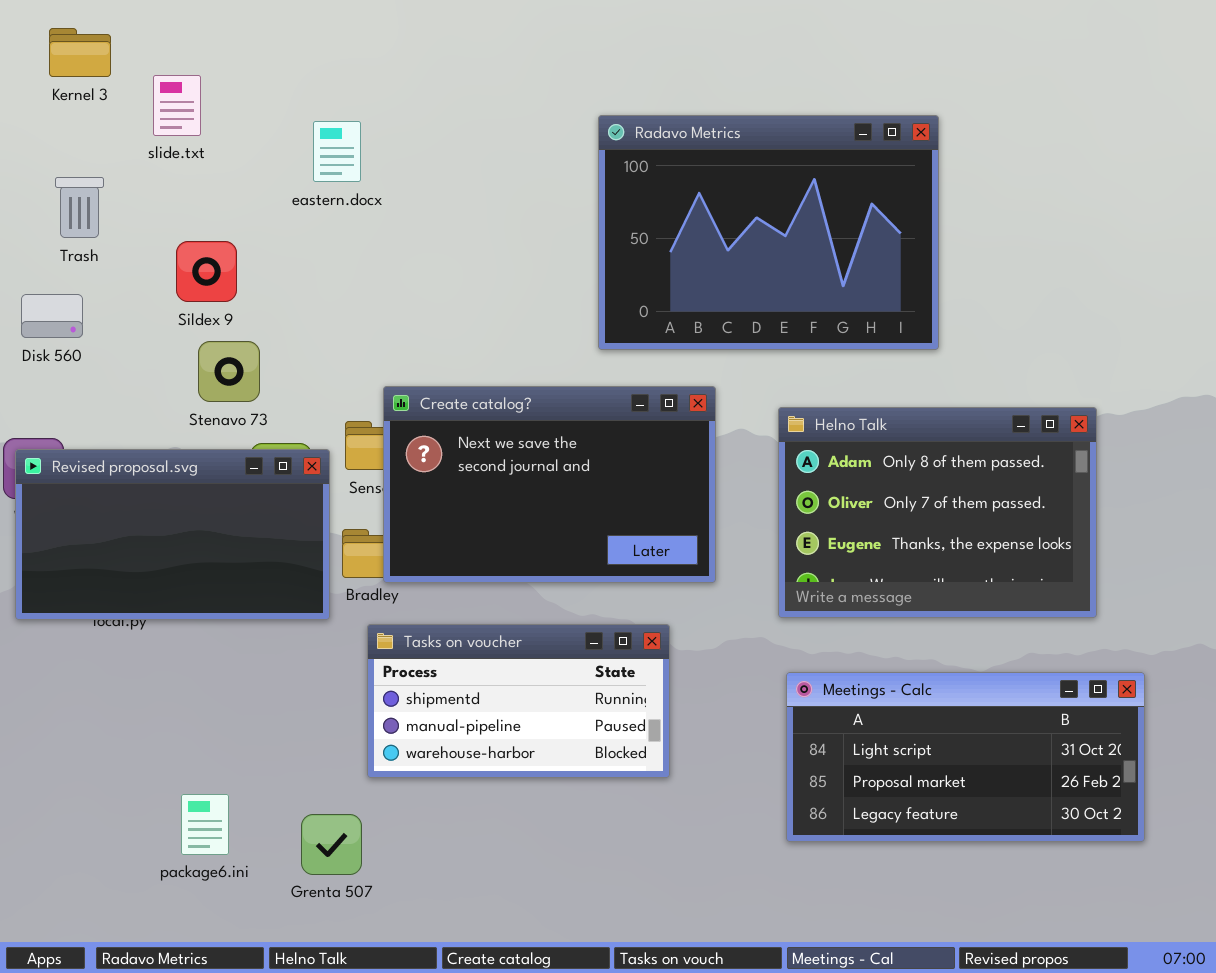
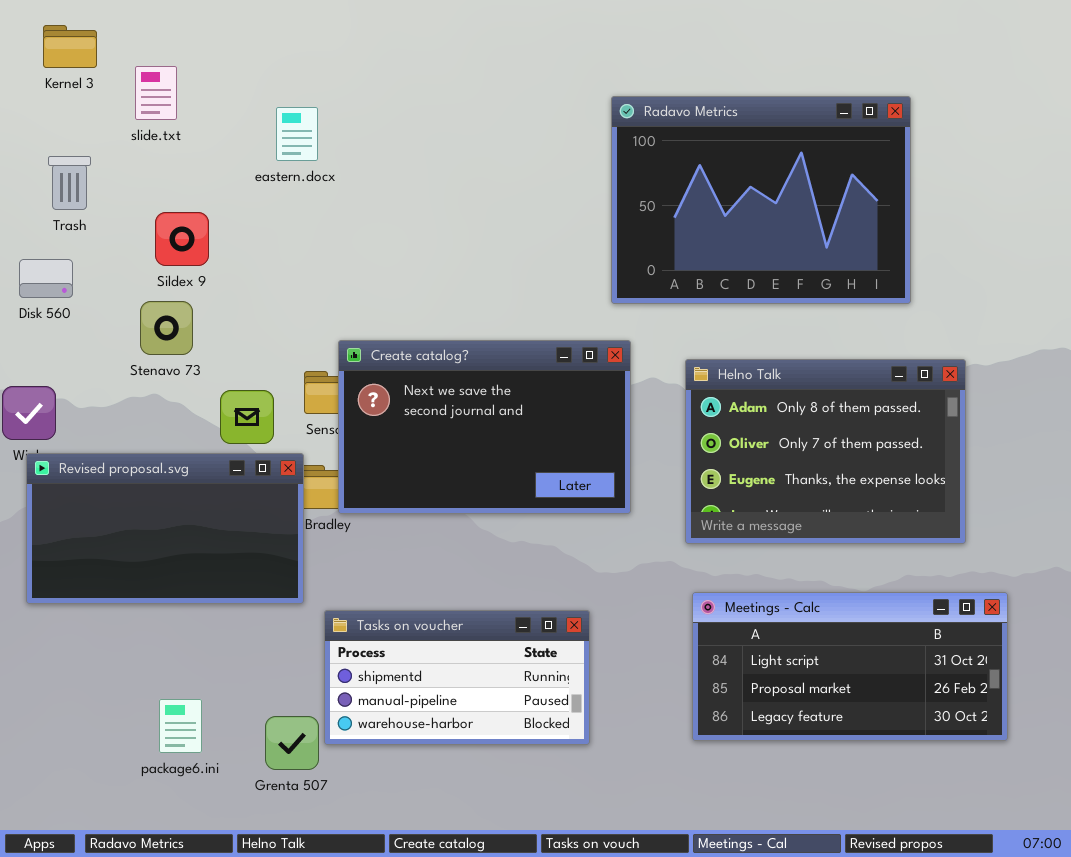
Radavo Metrics: [598,115,939,350] -> [611,96,911,304], moved
Stenavo 73: [198,341,260,402] -> [140,301,193,355], moved
Revised proposal.svg: [15,449,330,620] -> [26,453,304,604], moved
Tasks on voucher: [367,624,670,778] -> [324,610,590,745], moved

